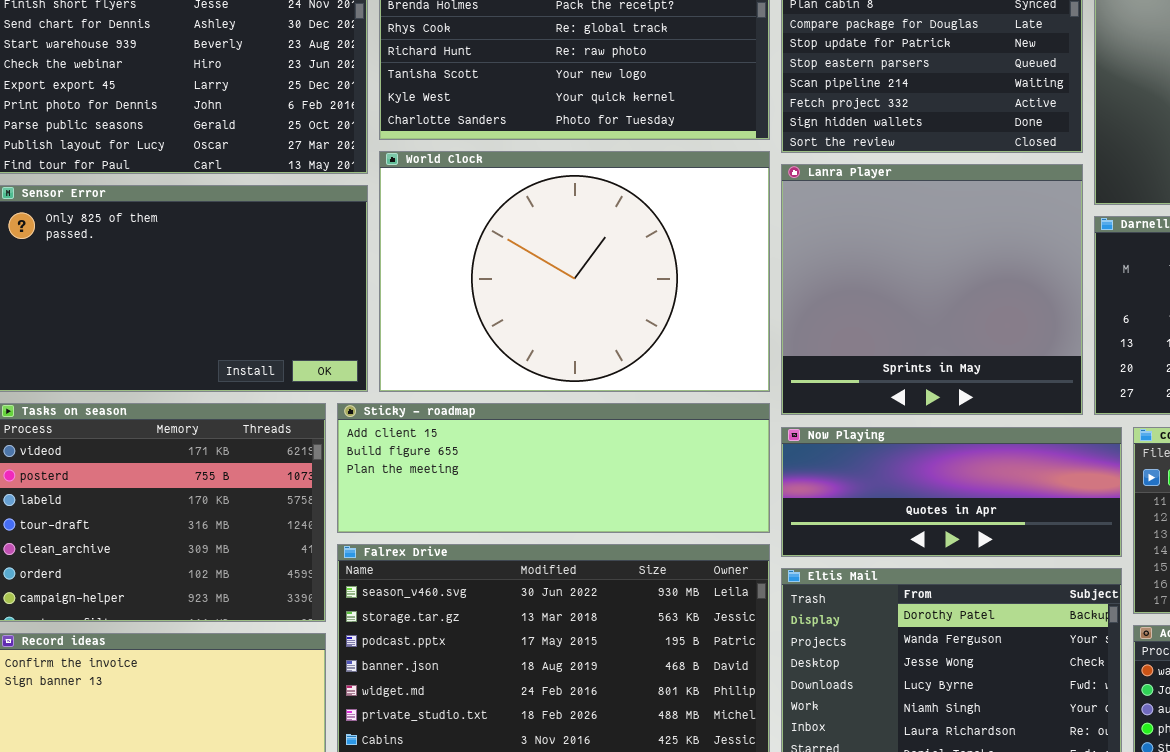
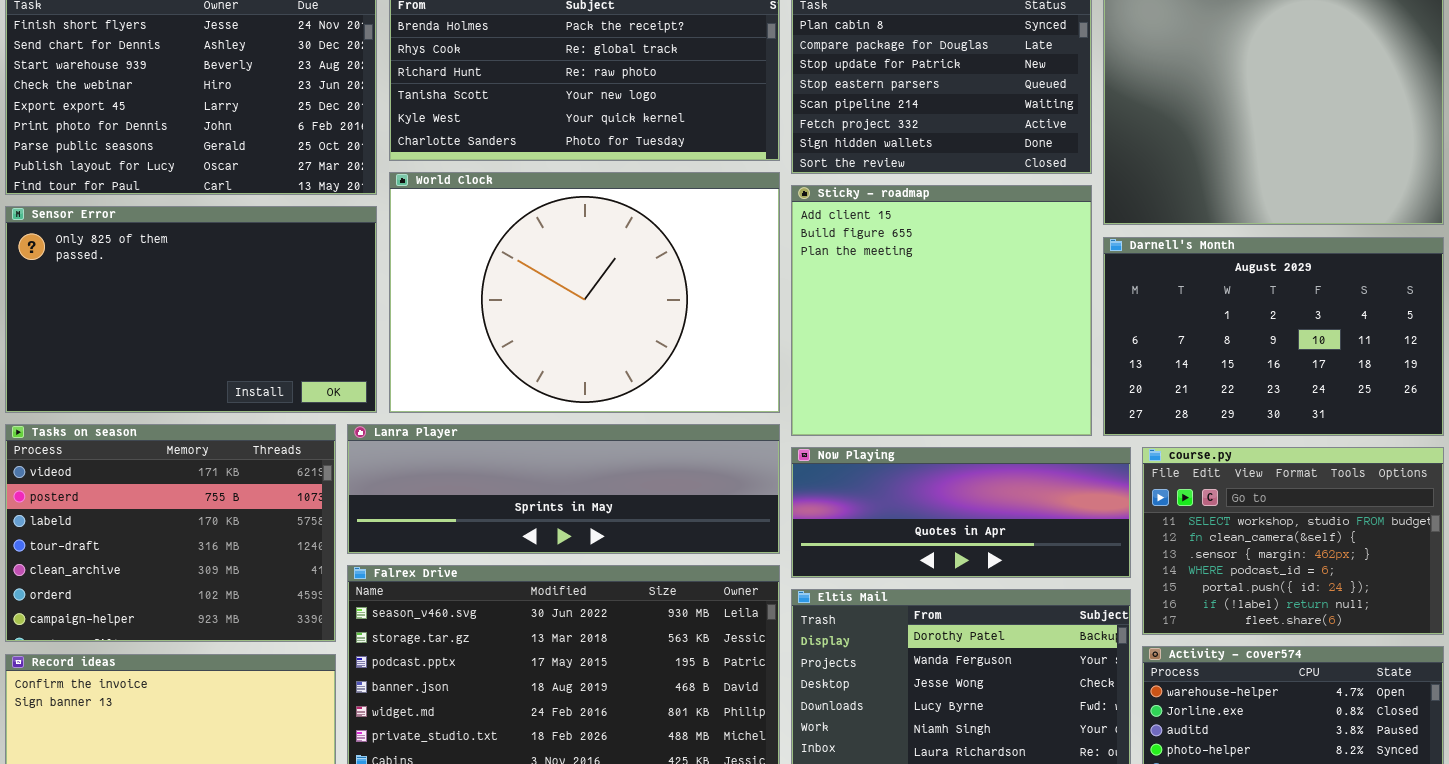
Lanra Player: [781,164,1083,415] -> [347,424,780,554], moved, resized
Sticky - roadmap: [337,403,770,533] -> [791,185,1092,436], moved, resized

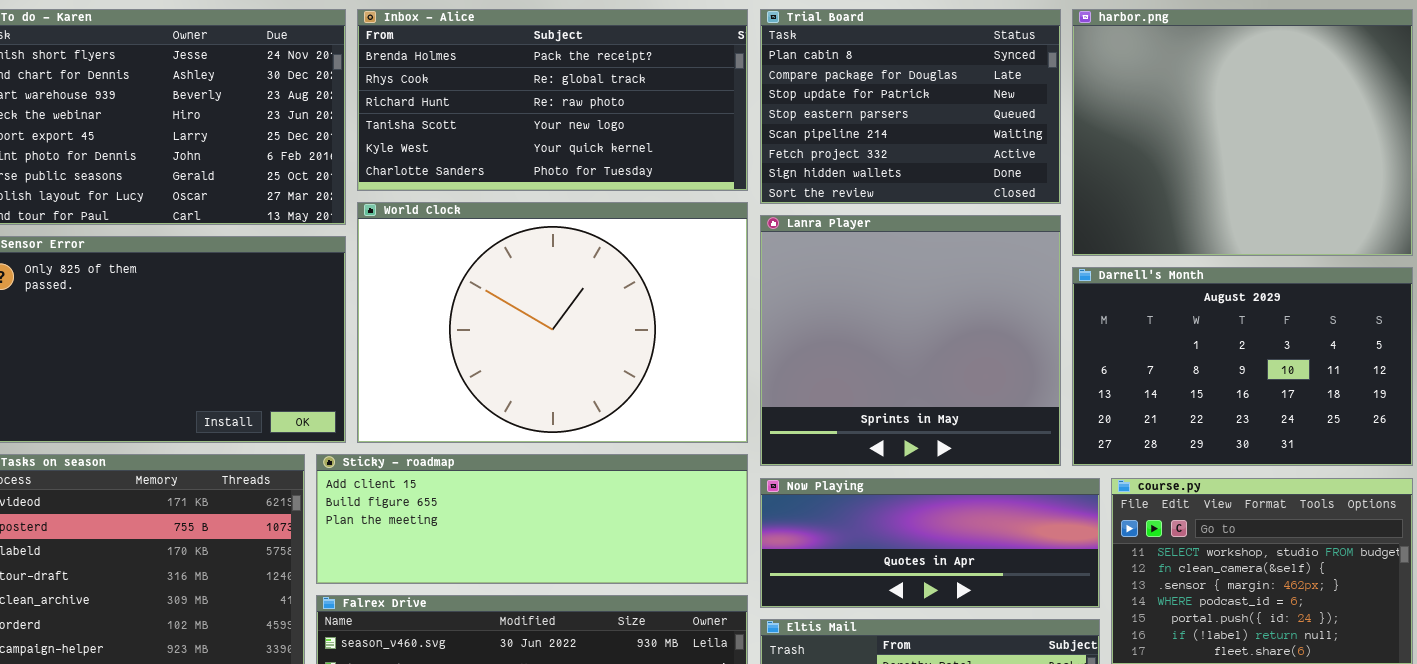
Sticky - roadmap: [791,185,1092,436] -> [316,454,748,584], moved, resized
Lanra Player: [347,424,780,554] -> [760,215,1061,466], moved, resized

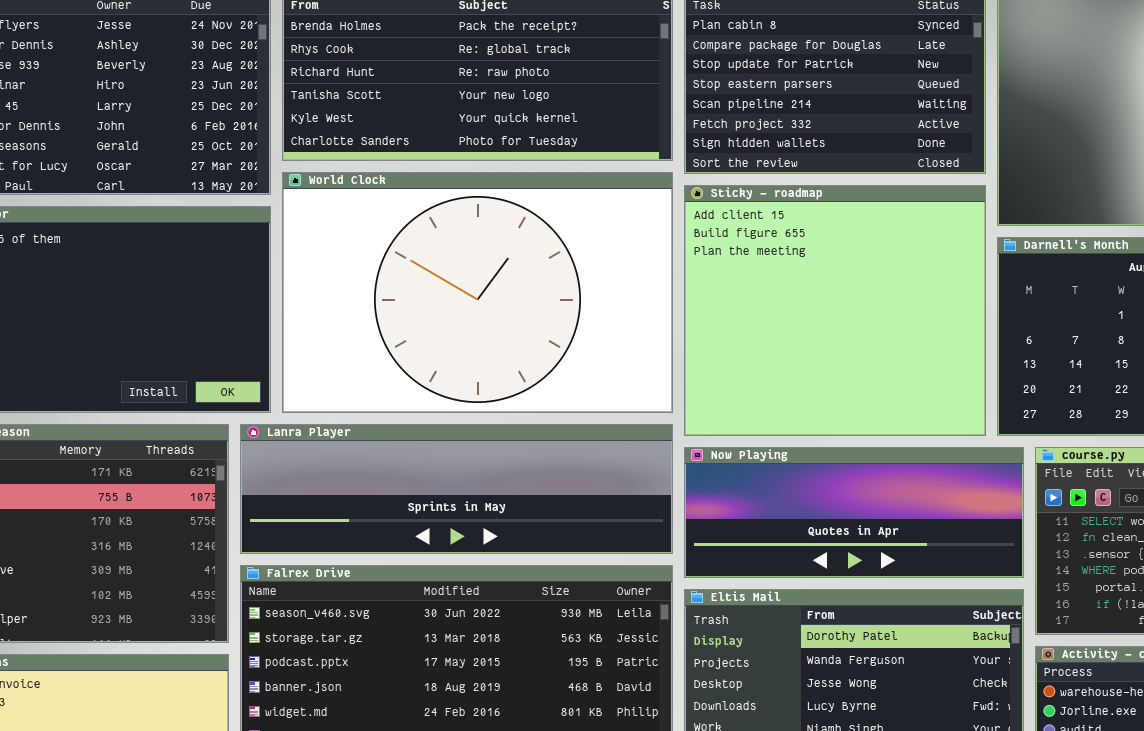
Lanra Player: [760,215,1061,466] -> [240,424,673,554], moved, resized
Sticky - roadmap: [316,454,748,584] -> [684,185,986,436], moved, resized

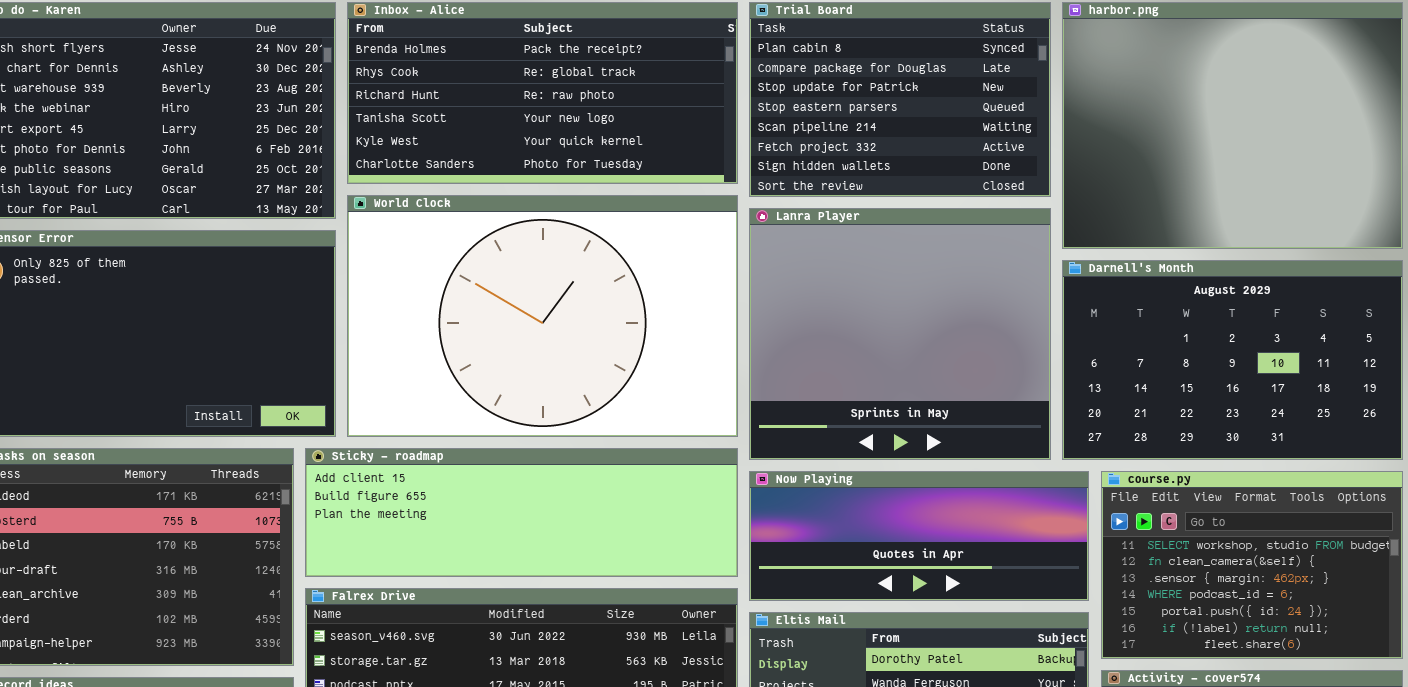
Sticky - roadmap: [684,185,986,436] -> [305,448,738,577], moved, resized
Lanra Player: [240,424,673,554] -> [749,208,1051,460], moved, resized

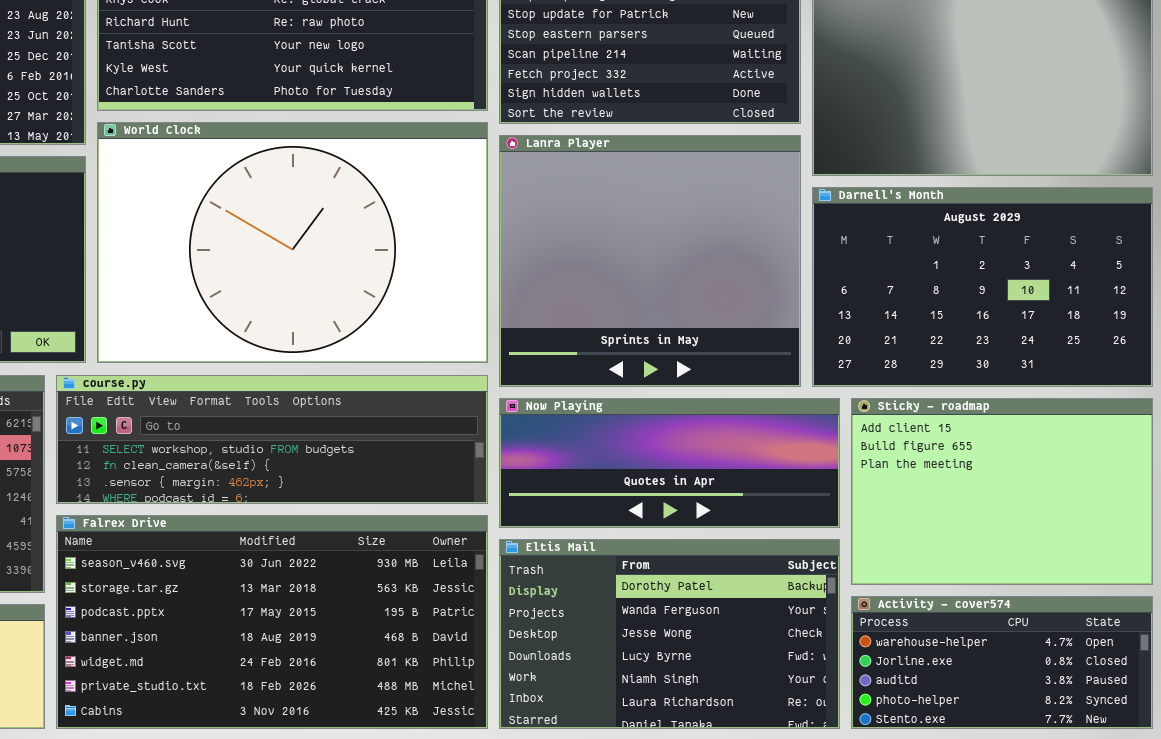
Sticky - roadmap: [305,448,738,577] -> [851,398,1153,585], moved, resized
course.py: [1101,471,1403,659] -> [56,375,488,504], moved, resized

